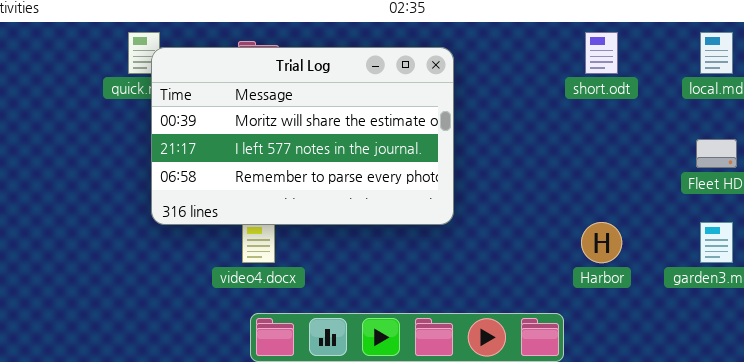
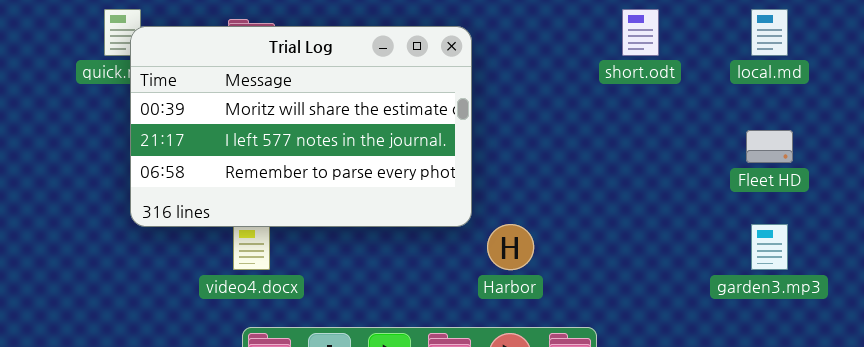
Harbor: [581,222,622,263] -> [487,224,534,270], moved

